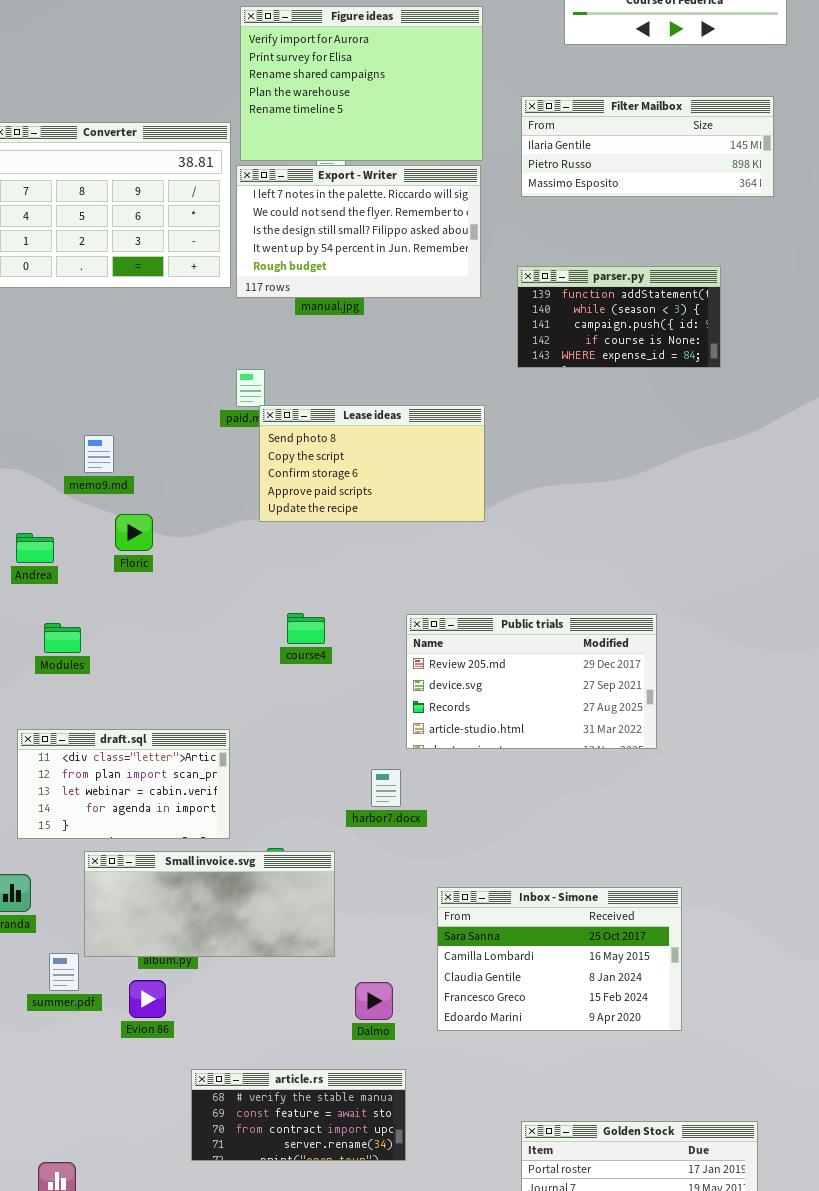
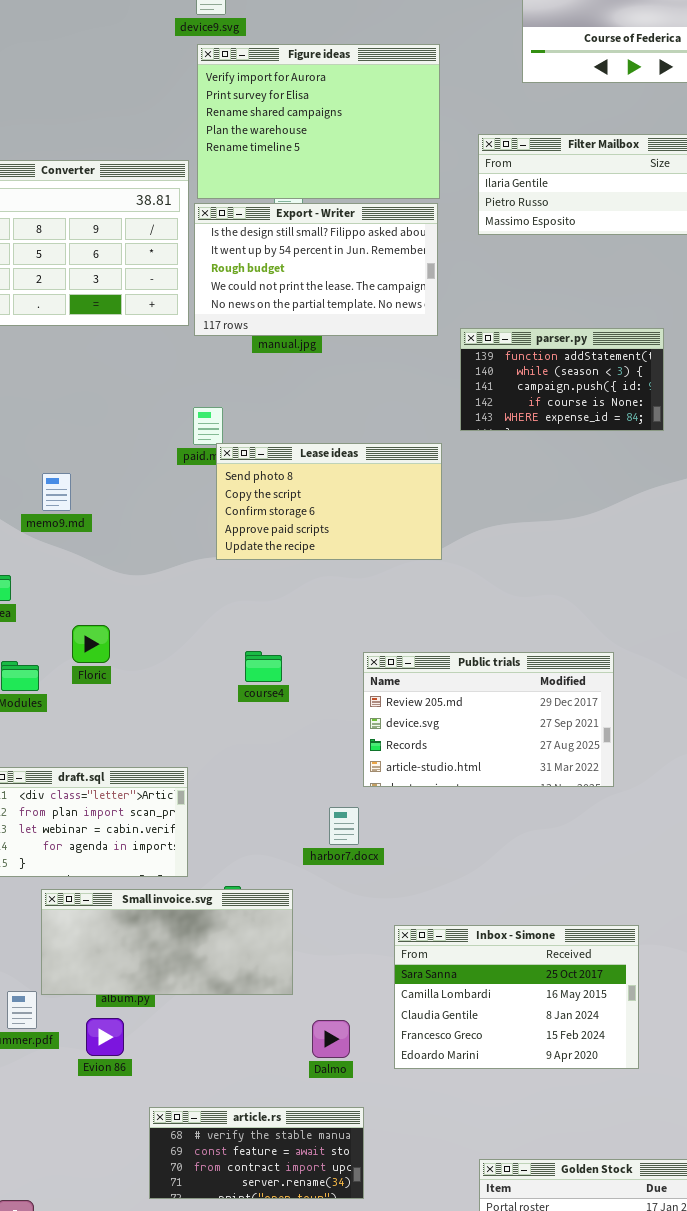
Export - Writer: [236,165,481,298] -> [194,203,438,336], scrolled down 2 rows
parser.py: [517,266,721,368] -> [460,328,664,431], moved
Floric: [115,514,153,551] -> [72,625,110,663], moved

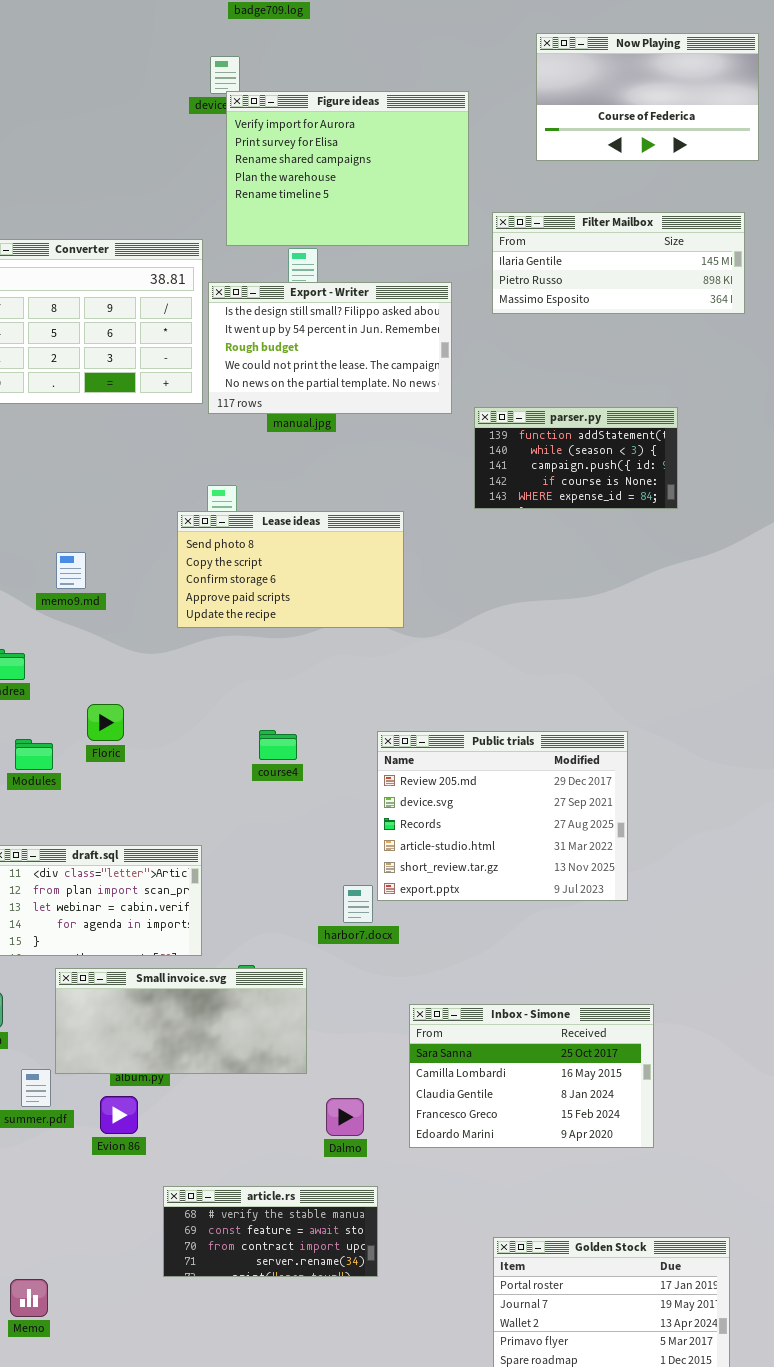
Figure ideas: [197,44,440,199] -> [226,91,469,246], moved
Lease ideas: [216,443,442,560] -> [177,511,404,628], moved
Public trials: [363,652,614,787] -> [377,731,628,901], resized

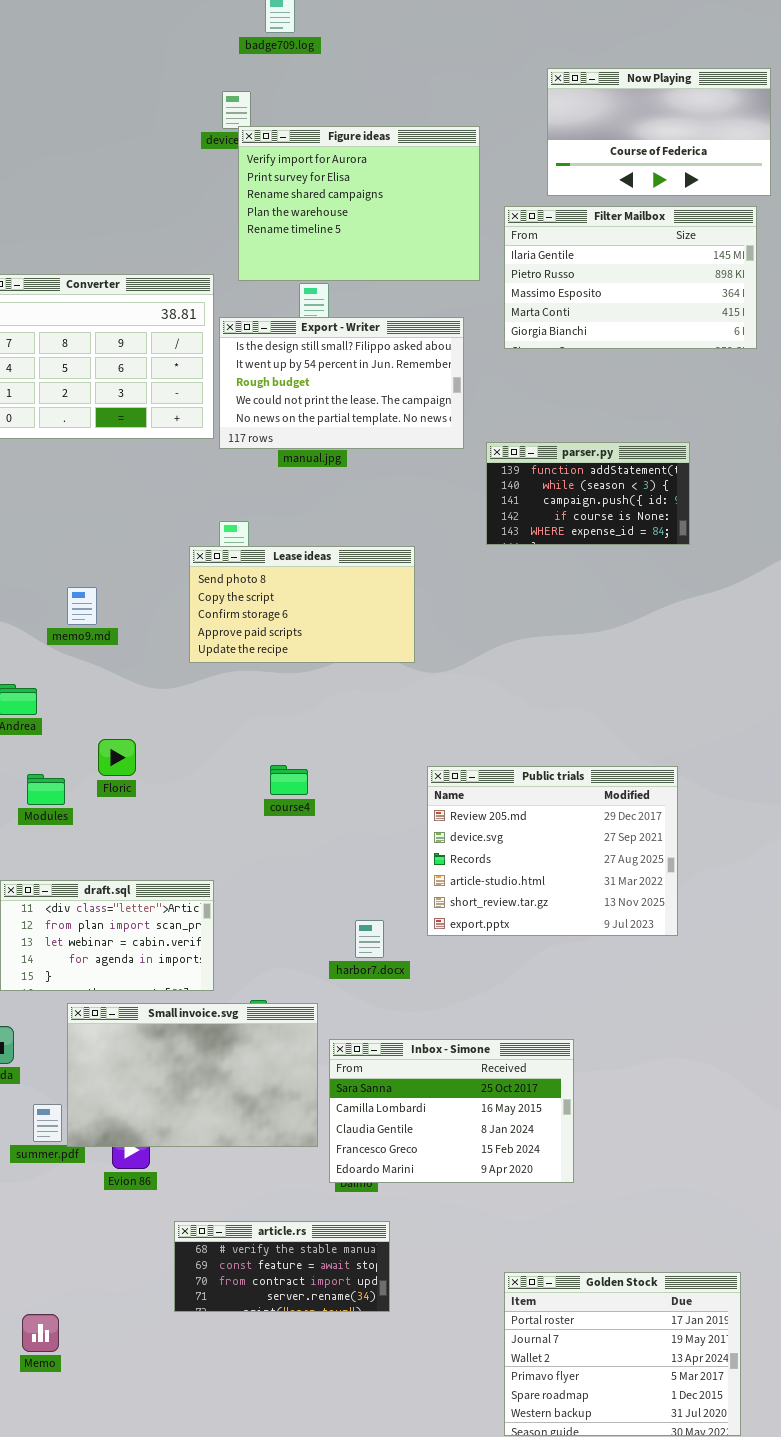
Filter Mailbox: [492,212,745,314] -> [504,206,757,349], resized
Public trials: [377,731,628,901] -> [427,766,678,936], moved
Small invoice.svg: [55,968,307,1074] -> [67,1003,318,1147], resized
Inbox - Simone: [409,1004,654,1148] -> [329,1039,574,1183], moved

